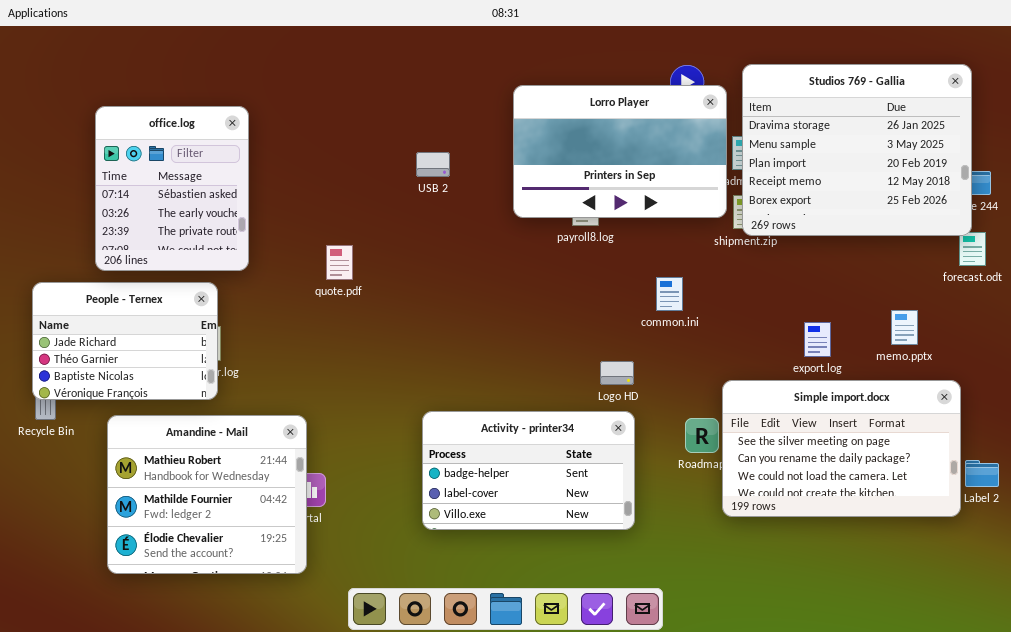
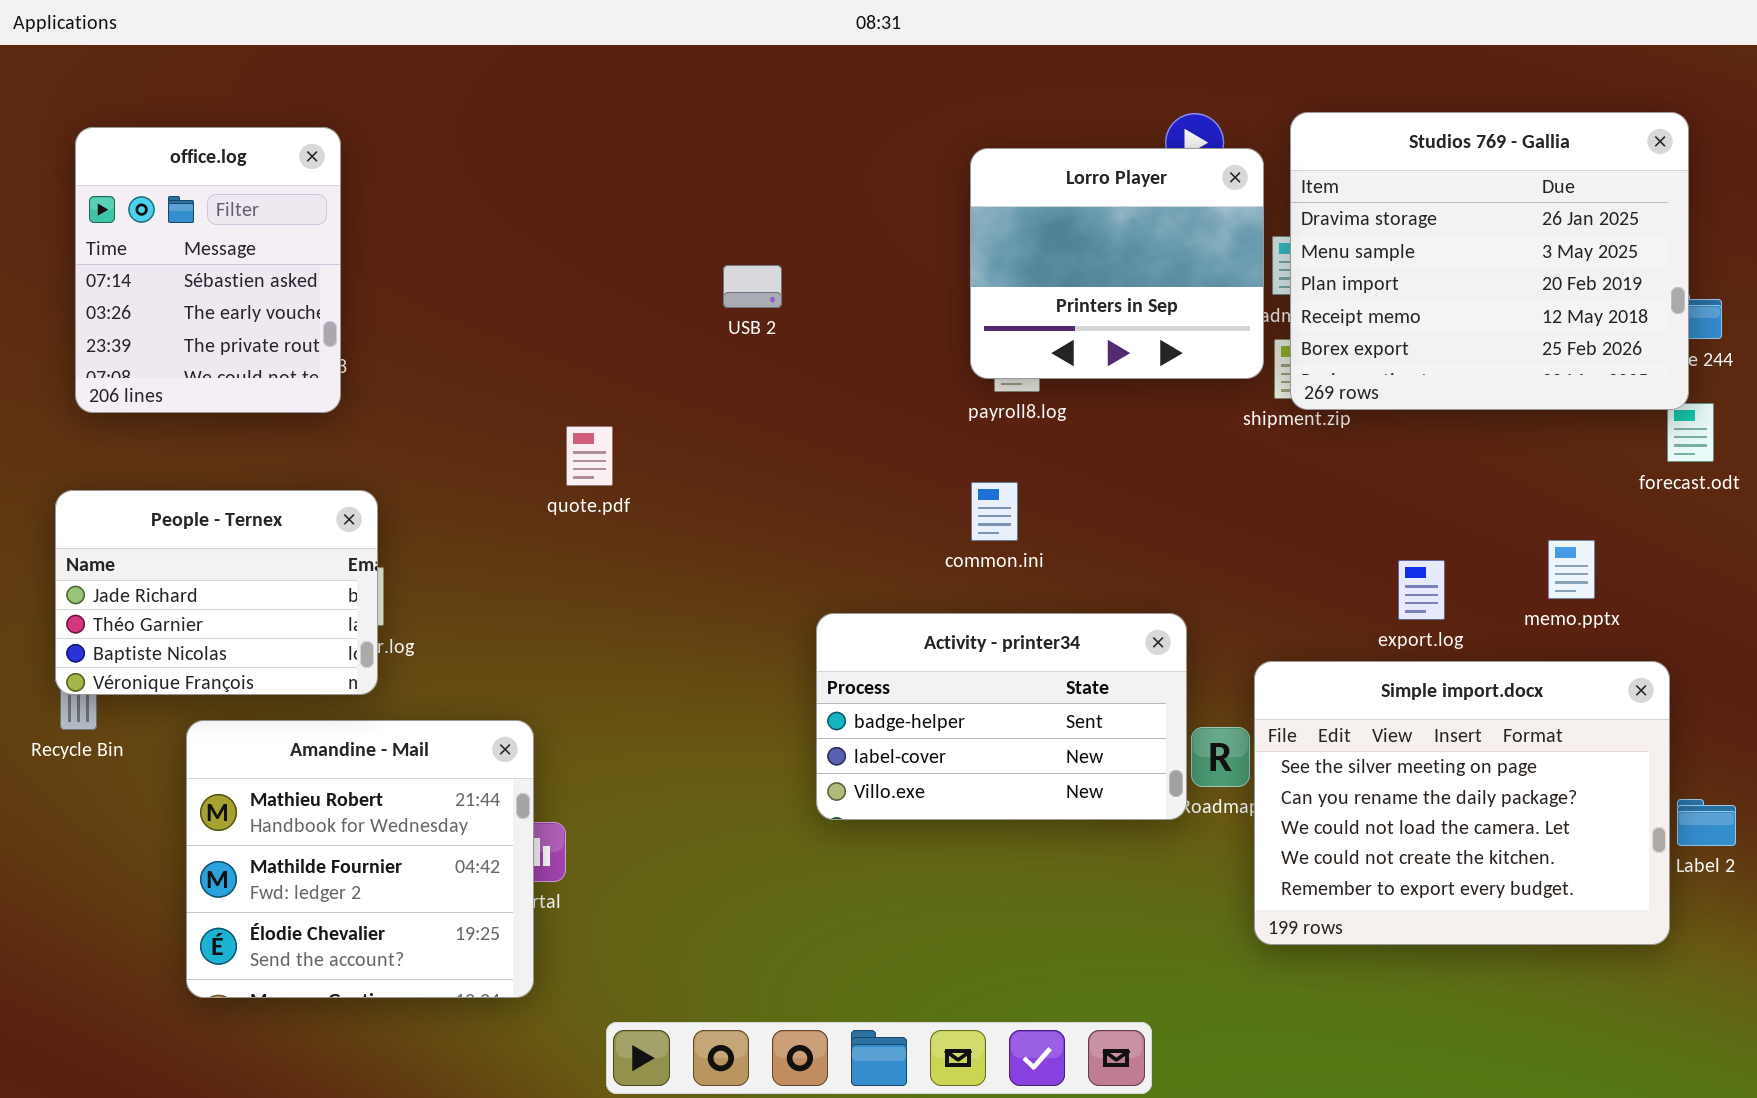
Lorro Player: [513,85,727,218] -> [970,148,1264,379], resized
office.log: [95,106,249,271] -> [75,127,341,413], moved
common.ini: [656,277,683,311] -> [971,482,1018,541], moved
Simple import.docx: [722,380,961,517] -> [1254,661,1670,945], resized
Activity - printer34: [422,411,635,530] -> [816,613,1187,820], moved

